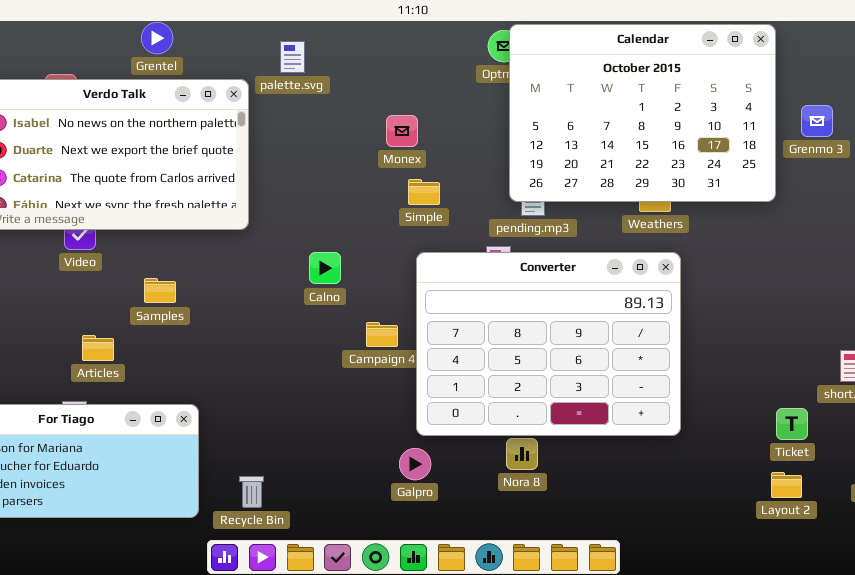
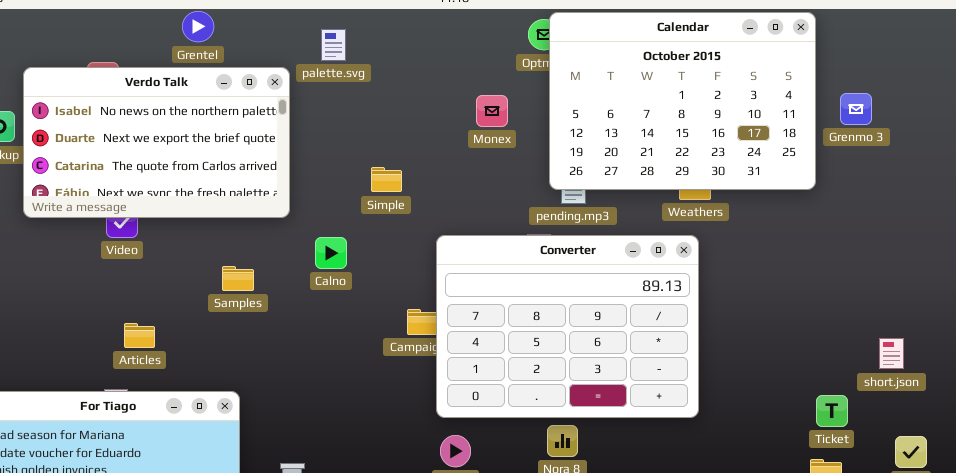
Monex: [386,115,418,147] -> [476,95,508,127], moved
Simple: [408,179,440,205] -> [371,167,402,192], moved
Calno: [309,252,341,284] -> [315,237,347,269], moved
Converter: [416,252,681,436] -> [436,235,699,418], moved
Samples: [144,278,176,303] -> [222,266,254,291], moved

